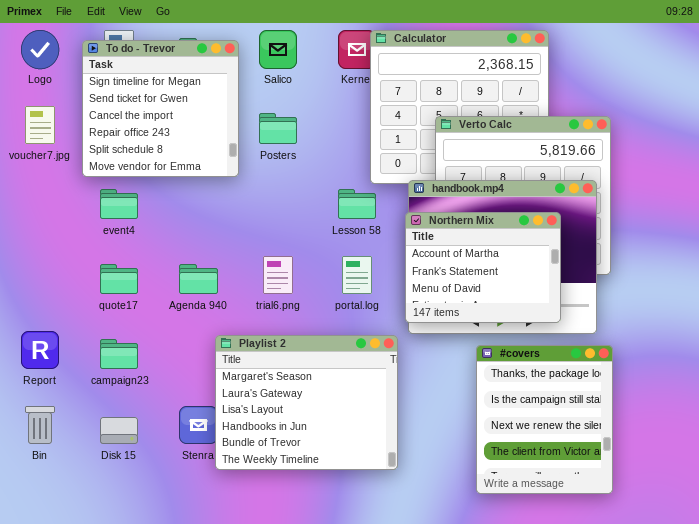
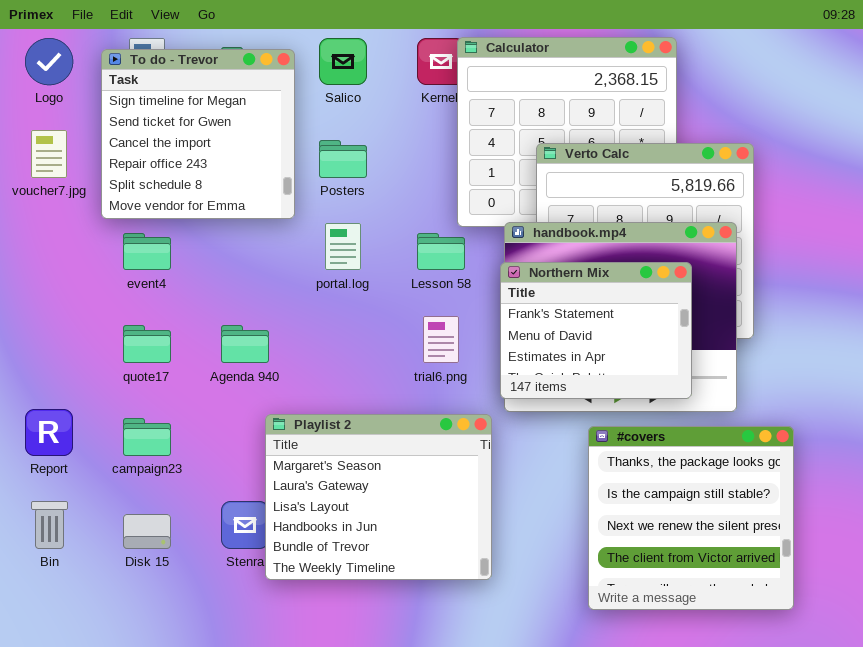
Northern Mix: [405,212,561,323] -> [500,262,692,399], scrolled down 1 row
trial6.png: [263,256,293,294] -> [423,316,459,363], moved
portal.log: [342,256,372,294] -> [325,223,361,270], moved
#covers: [476,345,613,494] -> [588,426,794,610], resized

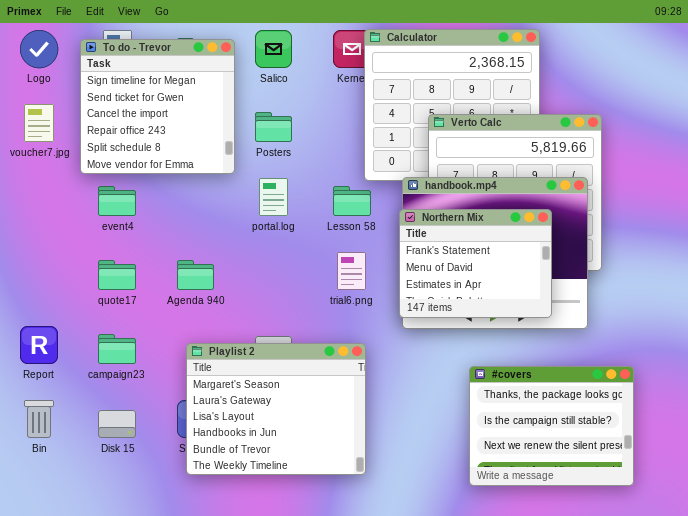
Playlist 2: [265,414,492,580] -> [186,343,366,475], moved
#covers: [588,426,794,610] -> [469,366,634,486], resized

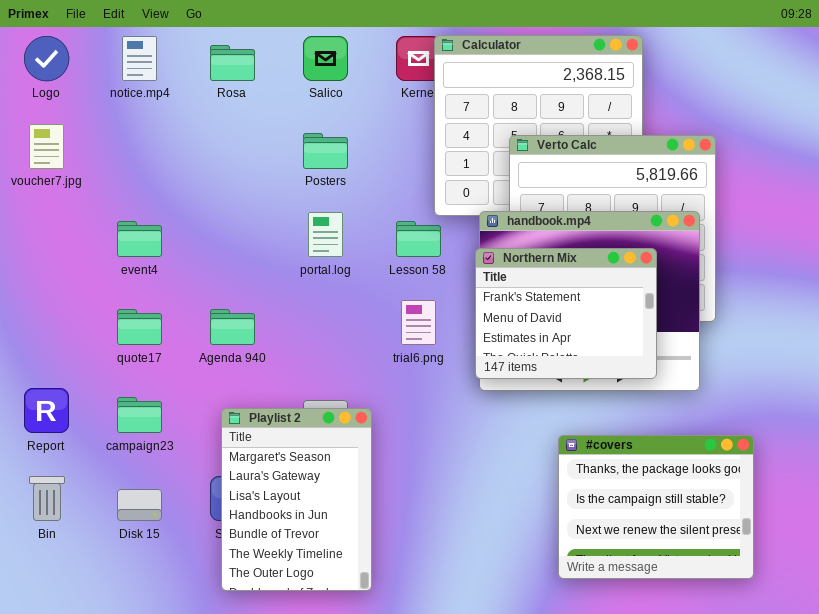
To do - Trevor: [80,39,235,174] -> none, closed
Playlist 2: [186,343,366,475] -> [221,408,372,591], resized

